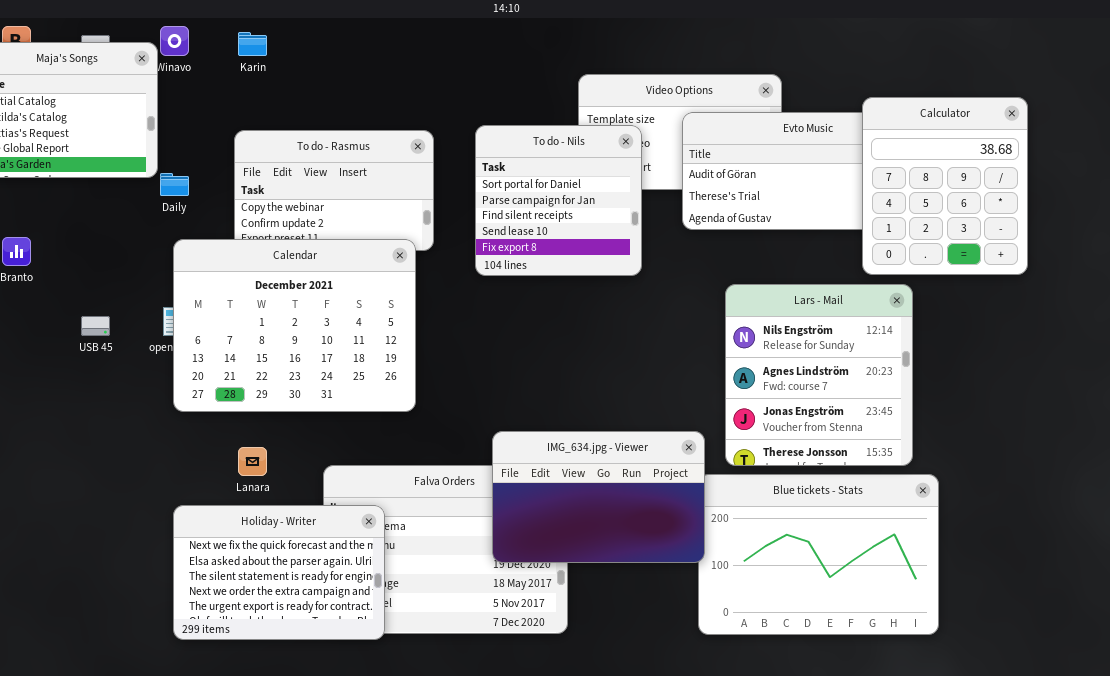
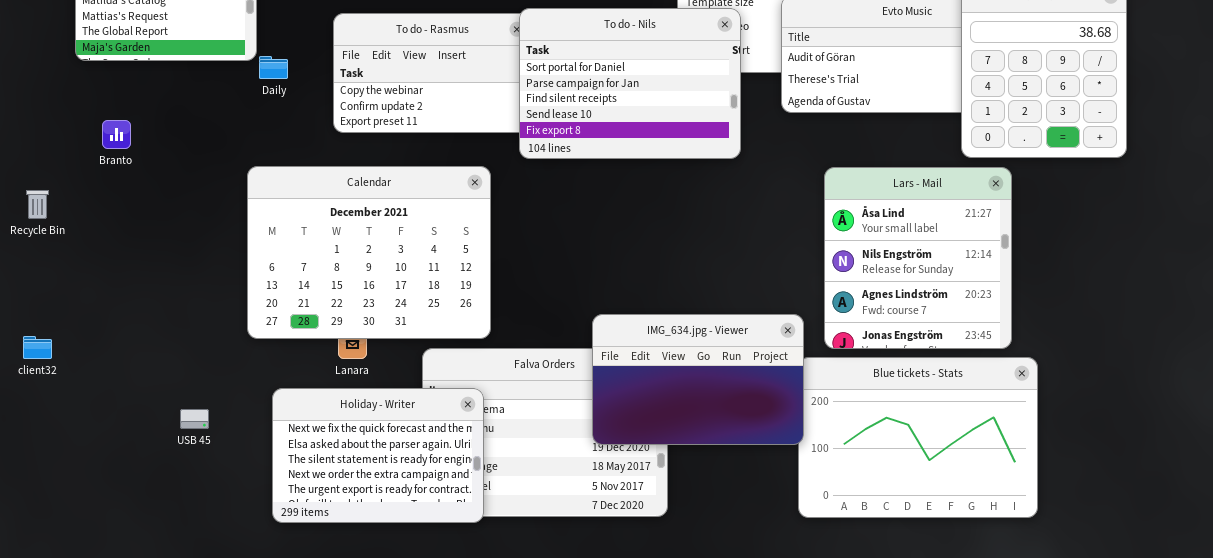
To do - Nils: [475,125,642,276] -> [519,8,741,159], resized
Calendar: [173,239,416,412] -> [247,166,491,339], moved
Lars - Mail: [725,284,913,466] -> [824,167,1012,349], scrolled up 1 row
USB 45: [81,316,110,336] -> [180,409,209,429], moved

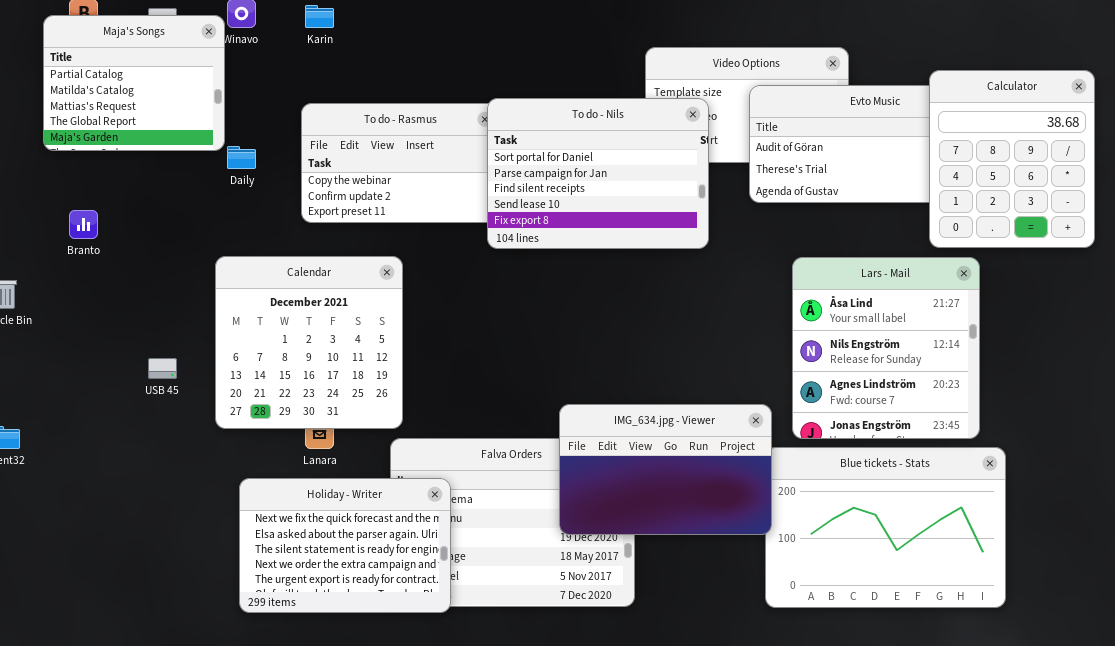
Calendar: [247,166,491,339] -> [215,256,403,429], resized
USB 45: [180,409,209,429] -> [148,358,177,379], moved

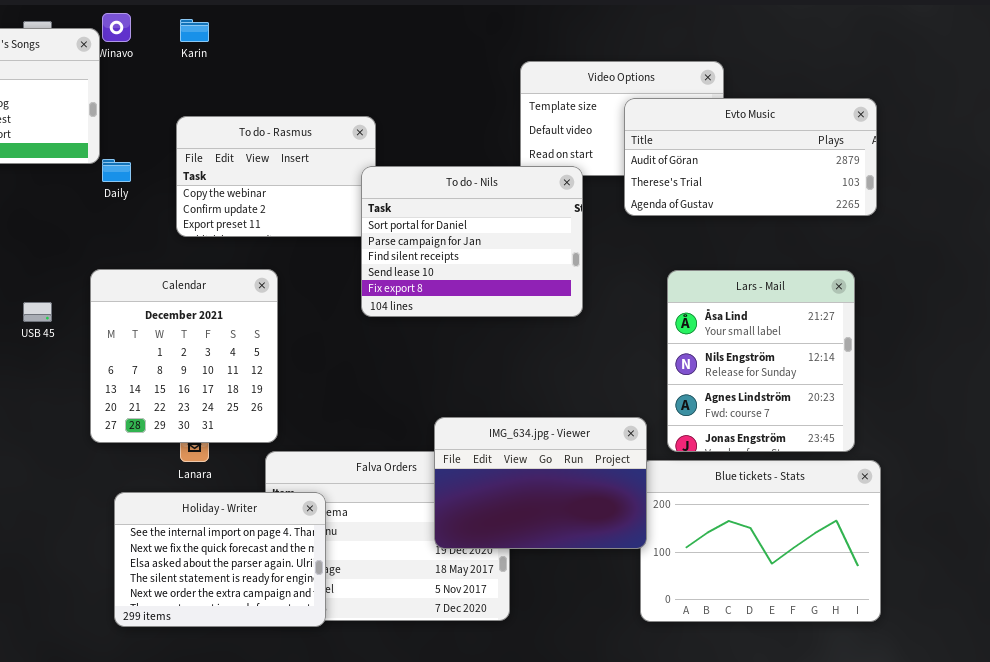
Calculator: [929,70,1095,248] -> none, closed
To do - Nils: [487,98,709,249] -> [361,166,583,317], moved
USB 45: [148,358,177,379] -> [23,302,52,322], moved
Holiday - Writer: [239,478,451,613] -> [114,492,326,627], scrolled up 1 row

